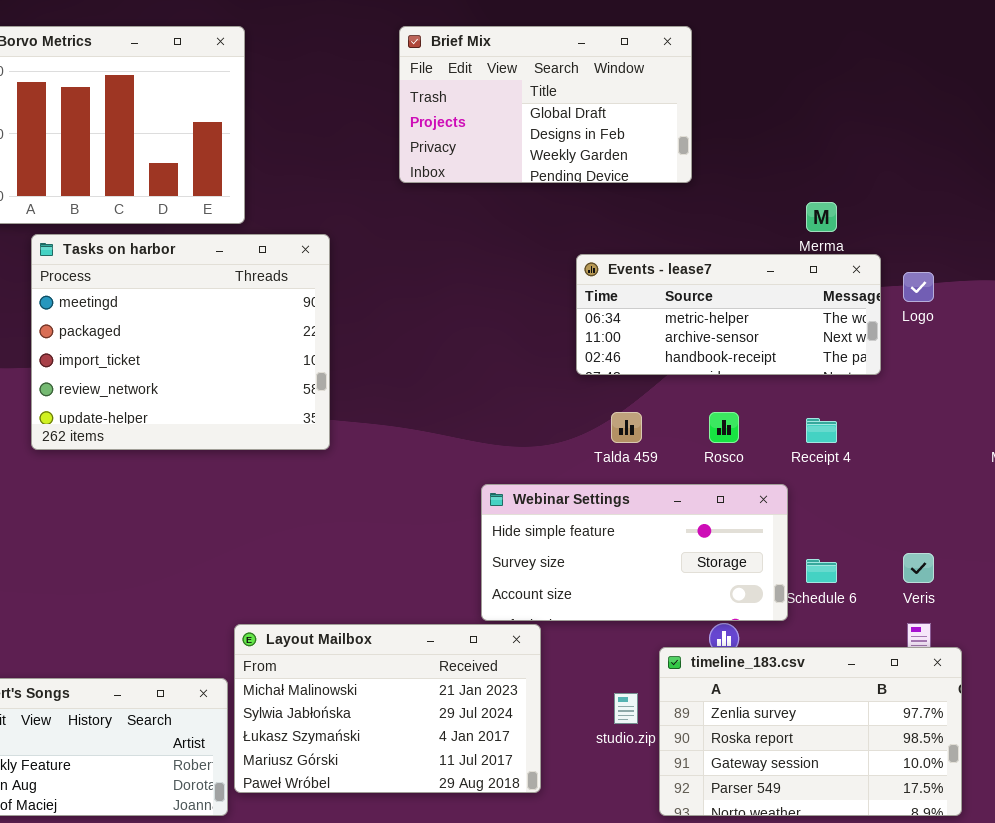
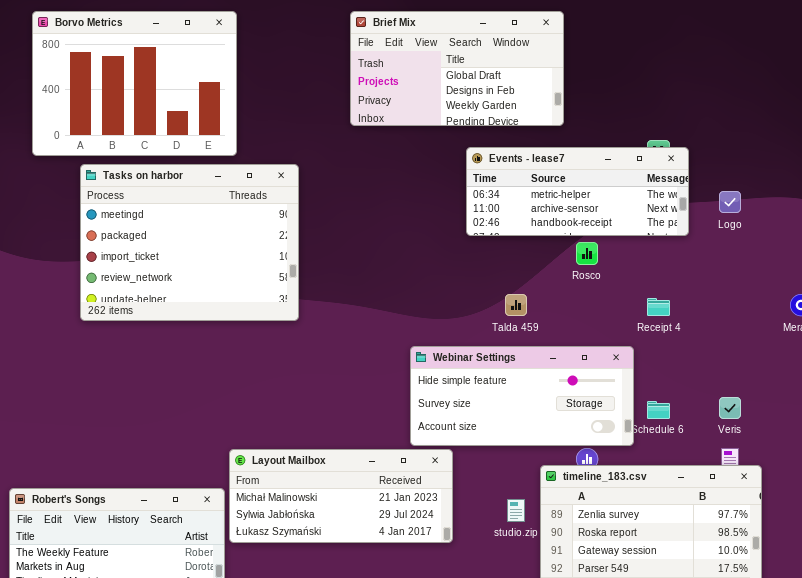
Events - lease7: [576,254,881,375] -> [466,147,689,236], moved
Rosco: [709,412,739,443] -> [576,242,598,265], moved
Layout Mailbox: [234,624,541,793] -> [229,449,453,543], resized

